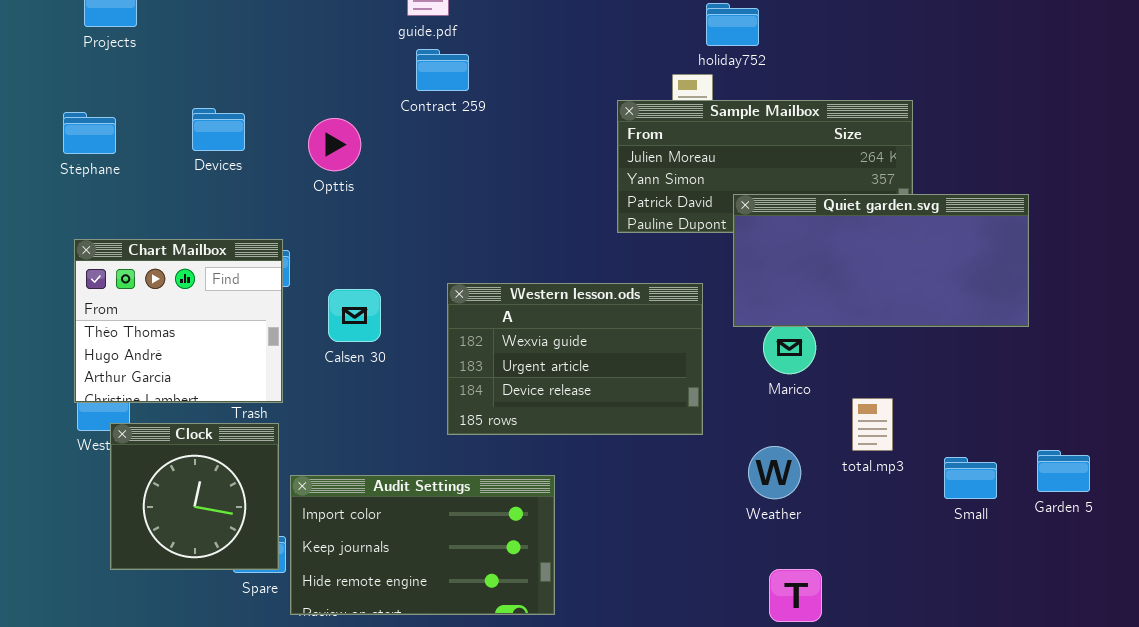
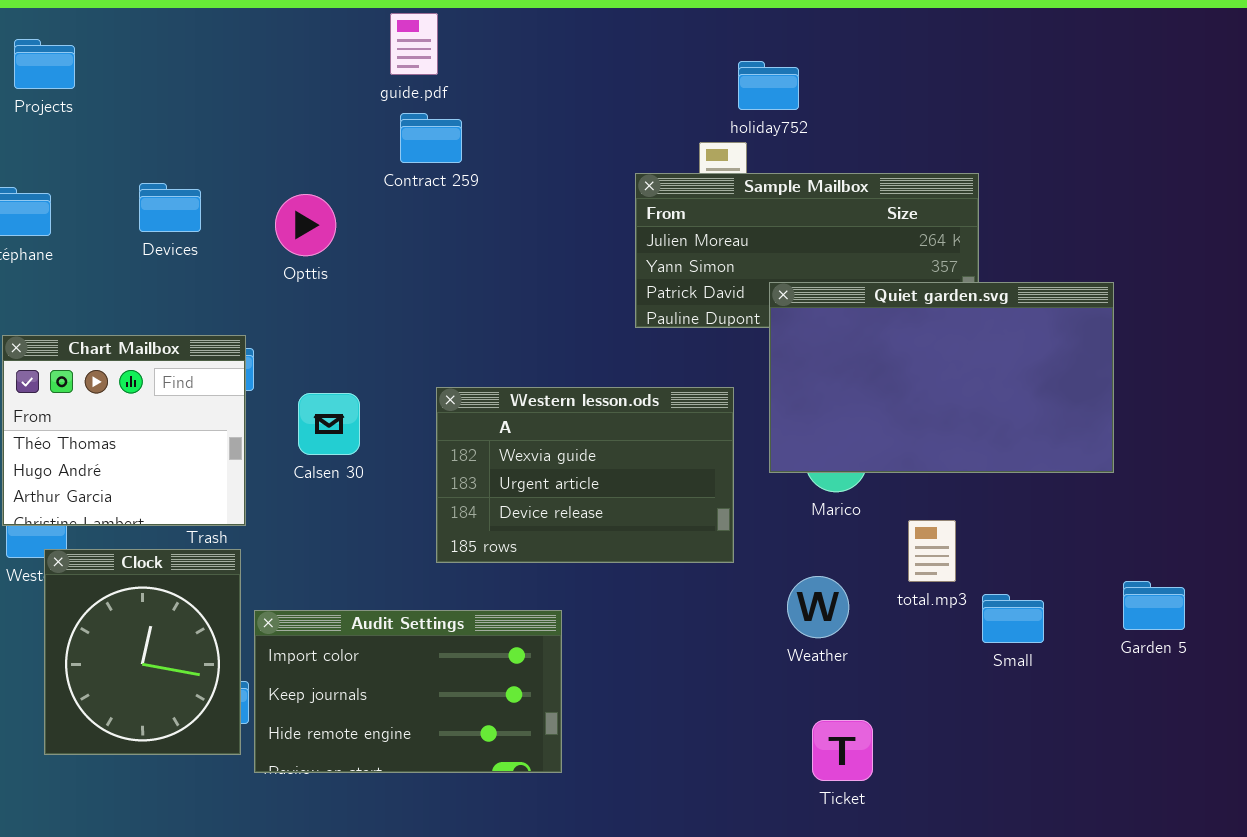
Quiet garden.svg: [733,194,1029,327] -> [769,282,1114,473], resized
Clock: [110,423,279,570] -> [44,549,241,755], resized
Small: [944,457,997,499] -> [982,594,1044,643], moved

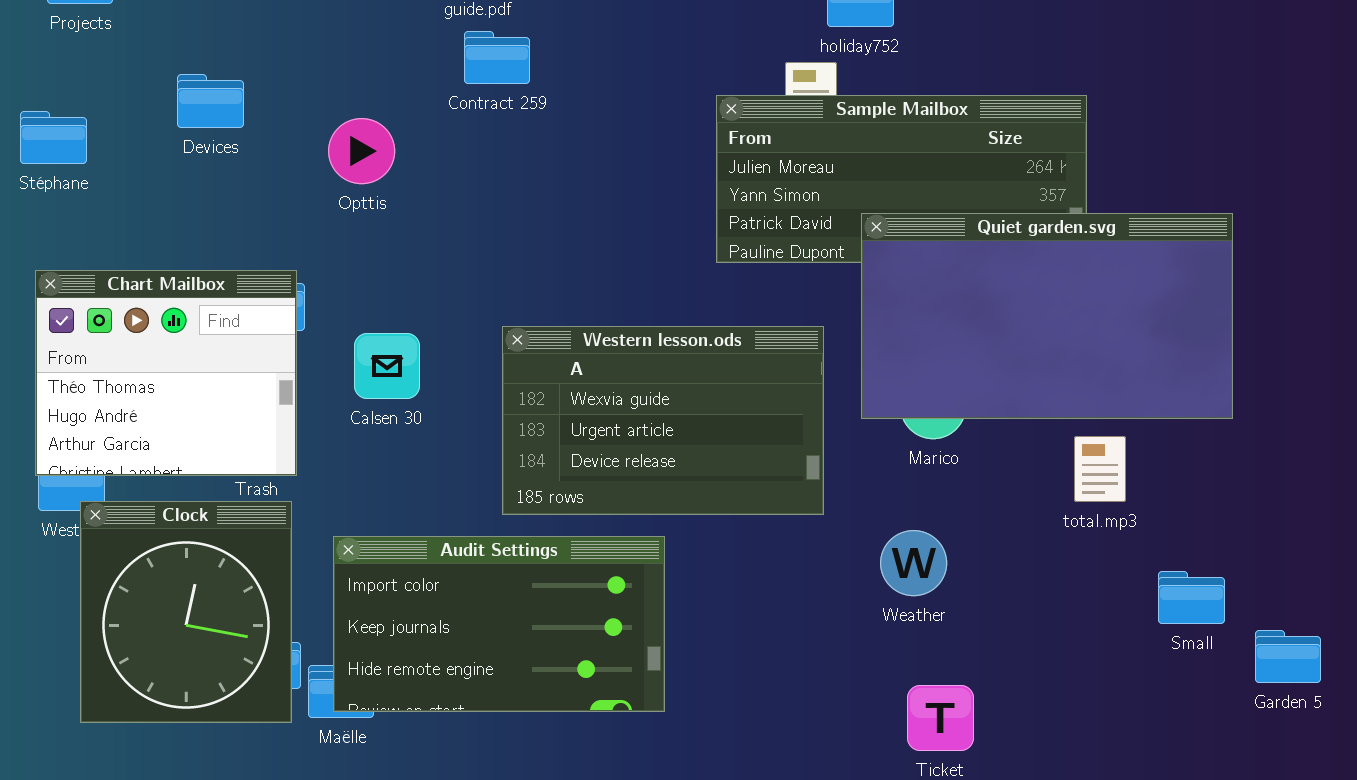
Devices: [139,183,201,232] -> [177,74,244,128], moved
total.mp3: [908,520,956,582] -> [1074,436,1126,502], moved
Garden 5: [1123,581,1185,630] -> [1255,630,1321,683], moved
Small: [982,594,1044,643] -> [1158,571,1225,624], moved
Audit Settings: [254,610,562,773] -> [333,536,665,712], moved

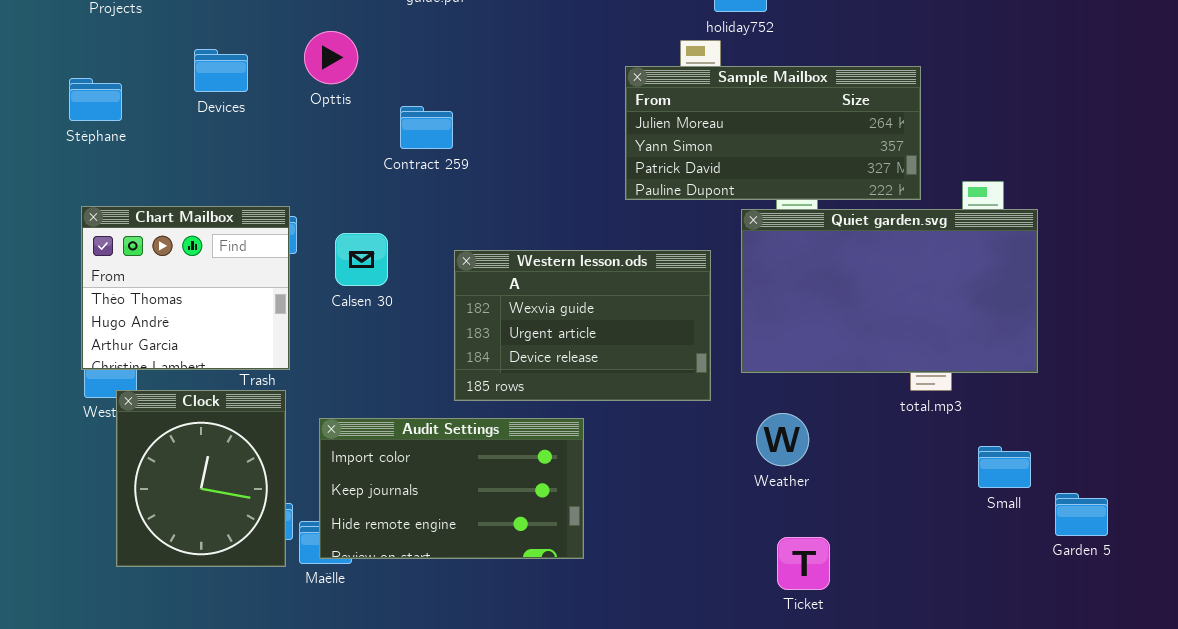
Contract 259: [464,31,530,84] -> [400,106,453,149], moved
Opttis: [328,118,395,184] -> [304,31,358,84], moved
Quiet garden.svg: [861,213,1233,419] -> [741,209,1038,373], moved
Calsen 30: [354,333,420,399] -> [335,233,388,286], moved

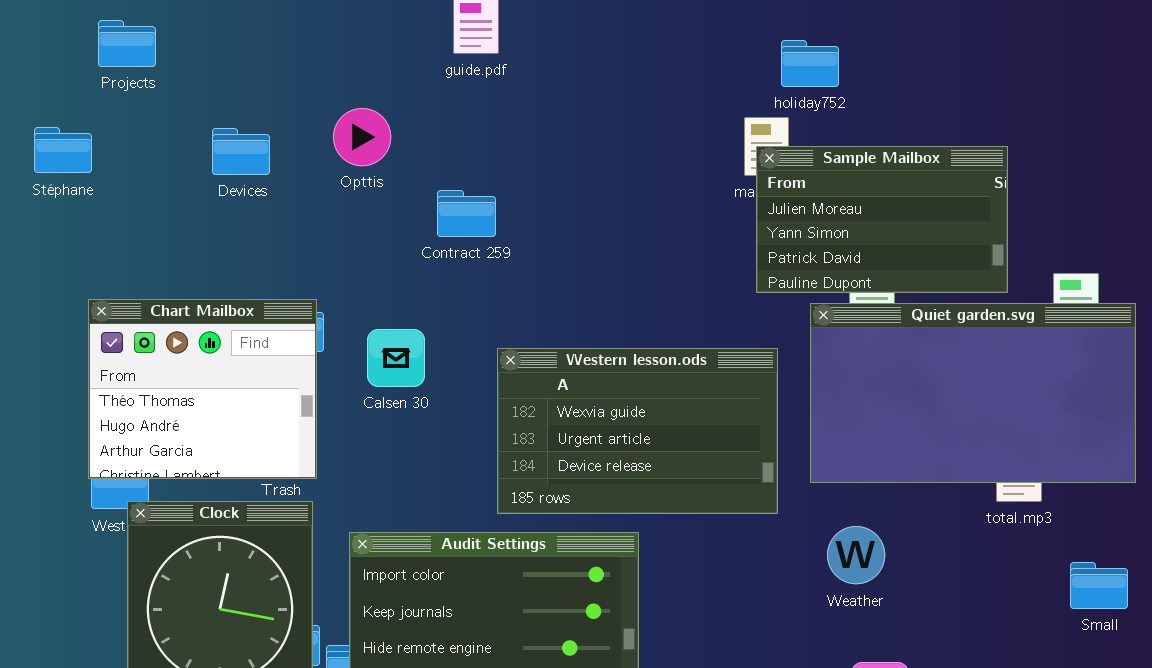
Sample Mailbox: [625,66,921,200] -> [756,146,1008,293], resized
Stéphane: [69,78,122,121] -> [34,127,92,173], moved

